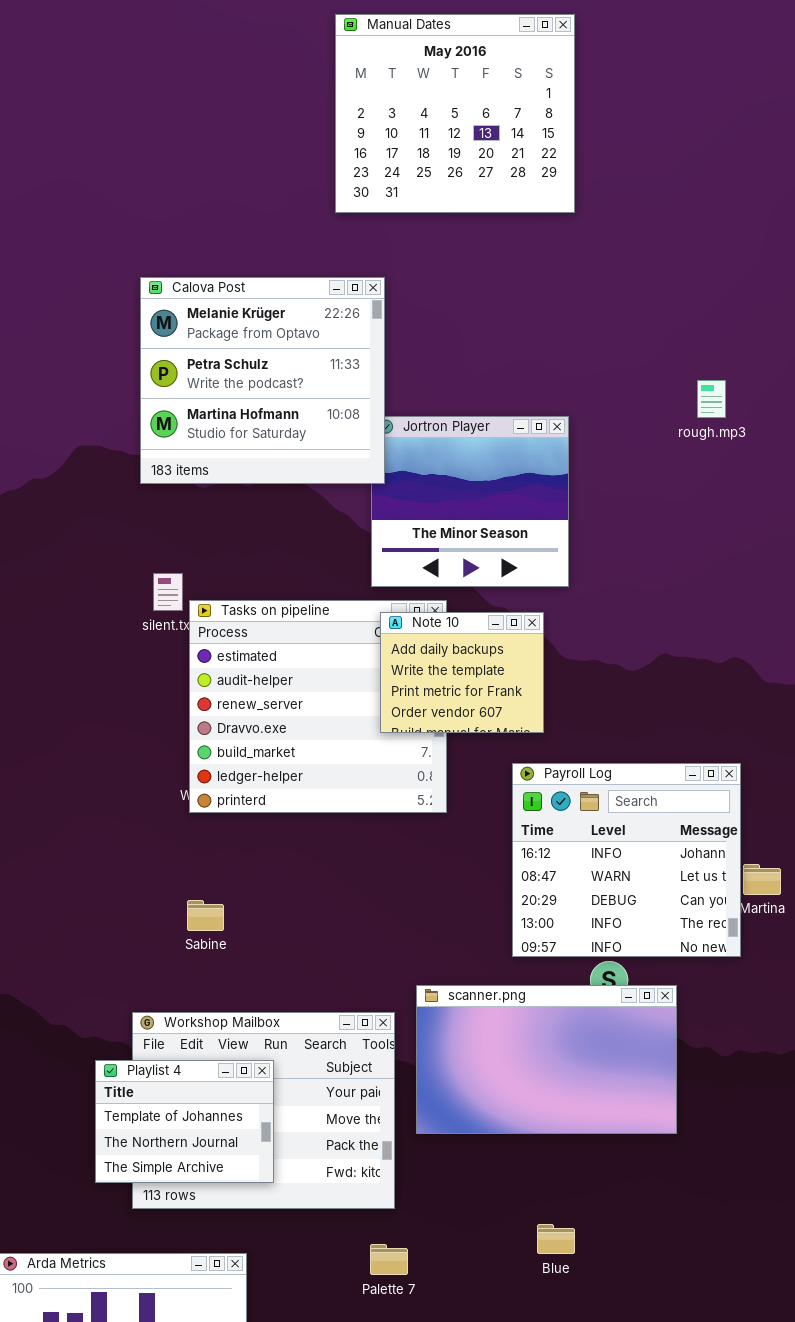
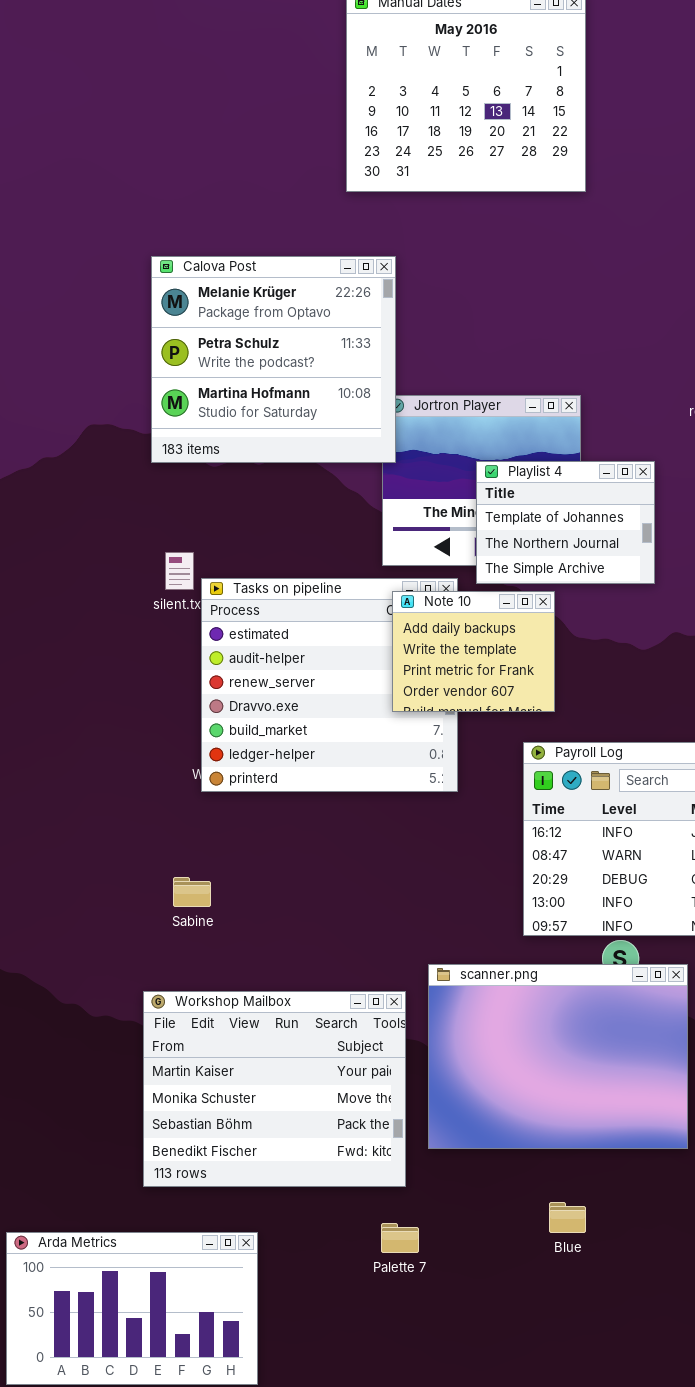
Sabine: [187,900,224,931] -> [173,877,211,907], moved
scanner.png: [416,985,677,1134] -> [428,964,688,1149], resized
Playlist 4: [95,1060,274,1183] -> [476,461,655,584], moved

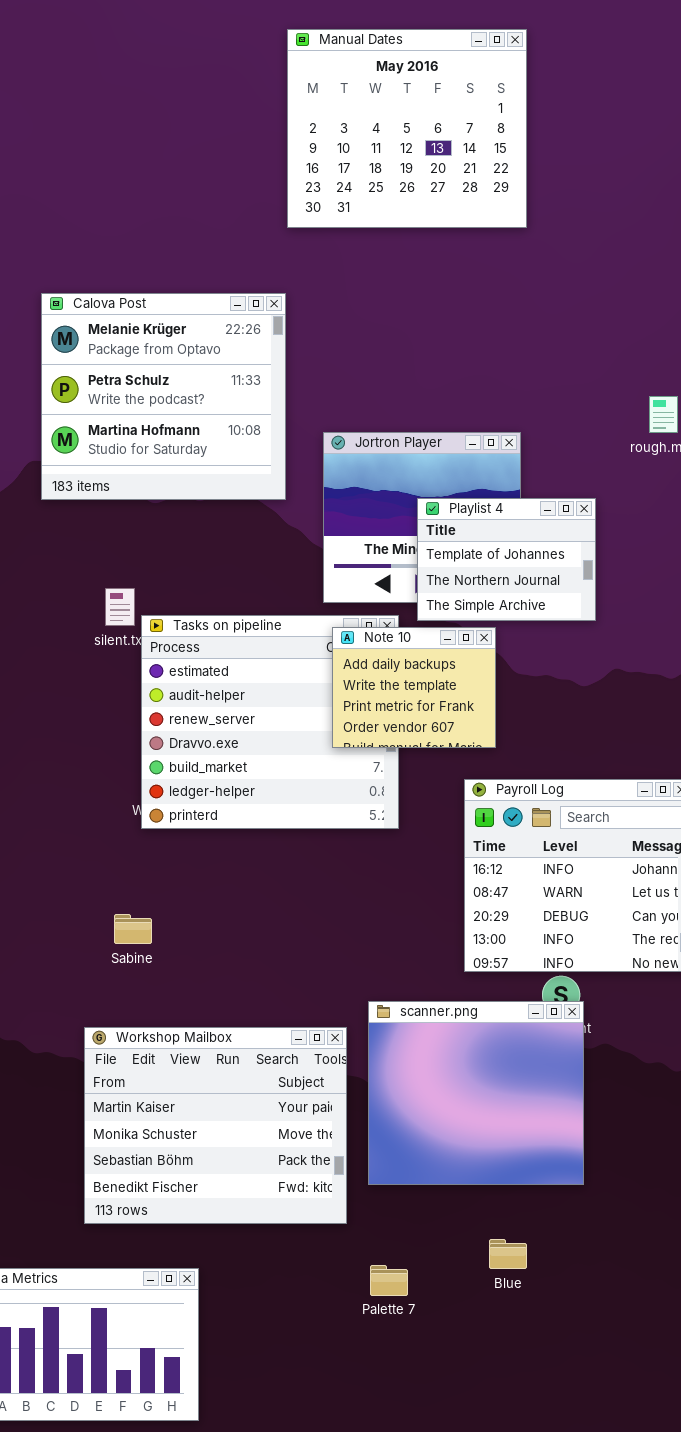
Calova Post: [151,256,396,463] -> [41,293,286,500], moved
scanner.png: [428,964,688,1149] -> [368,1001,584,1185], resized
Palette 7: [381,1223,419,1253] -> [370,1265,408,1296], moved

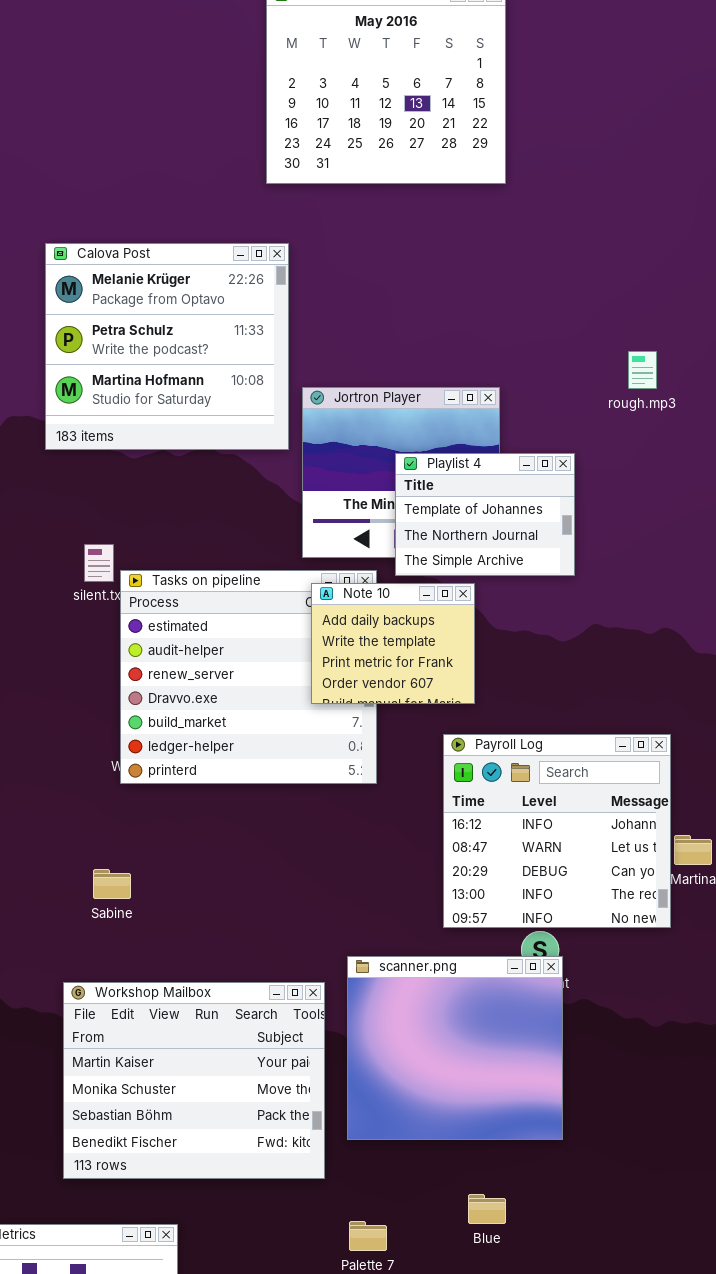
Calova Post: [41,293,286,500] -> [45,243,289,450], moved

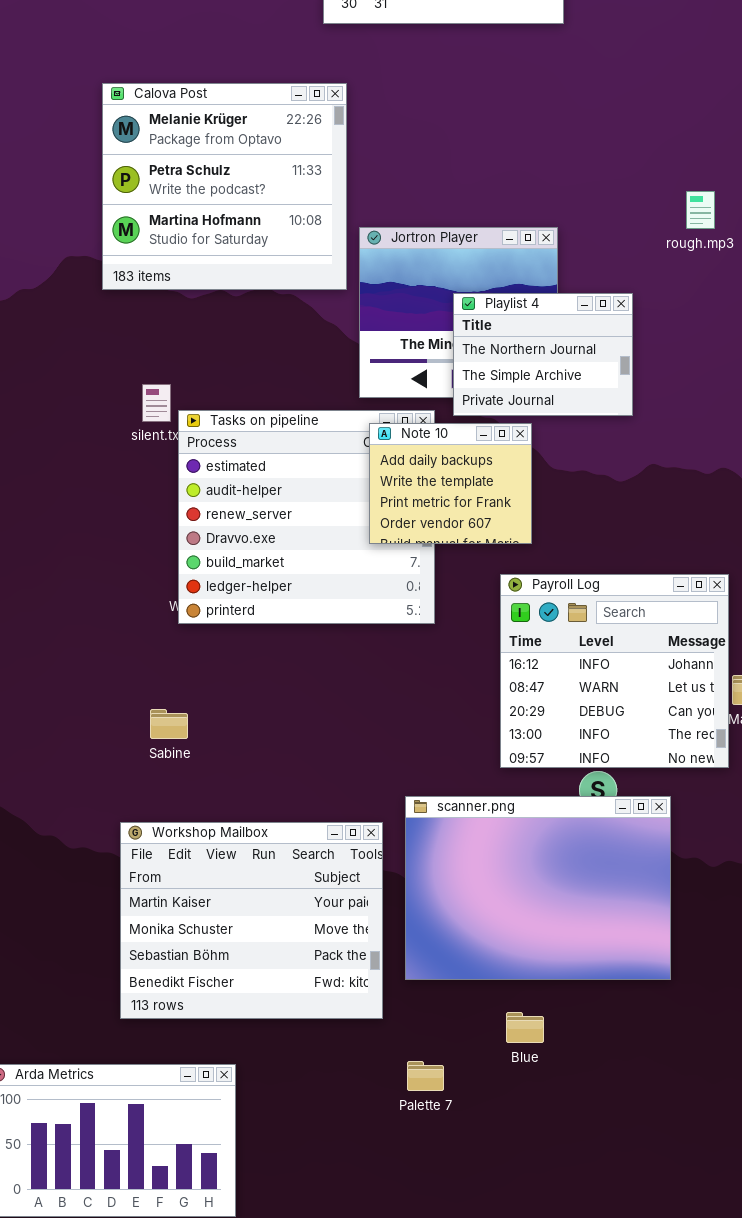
Playlist 4: [395,453,575,576] -> [453,293,633,416], scrolled down 1 row
scanner.png: [347,956,563,1140] -> [405,796,671,980], resized
Blue: [468,1194,506,1224] -> [506,1012,544,1043], moved

